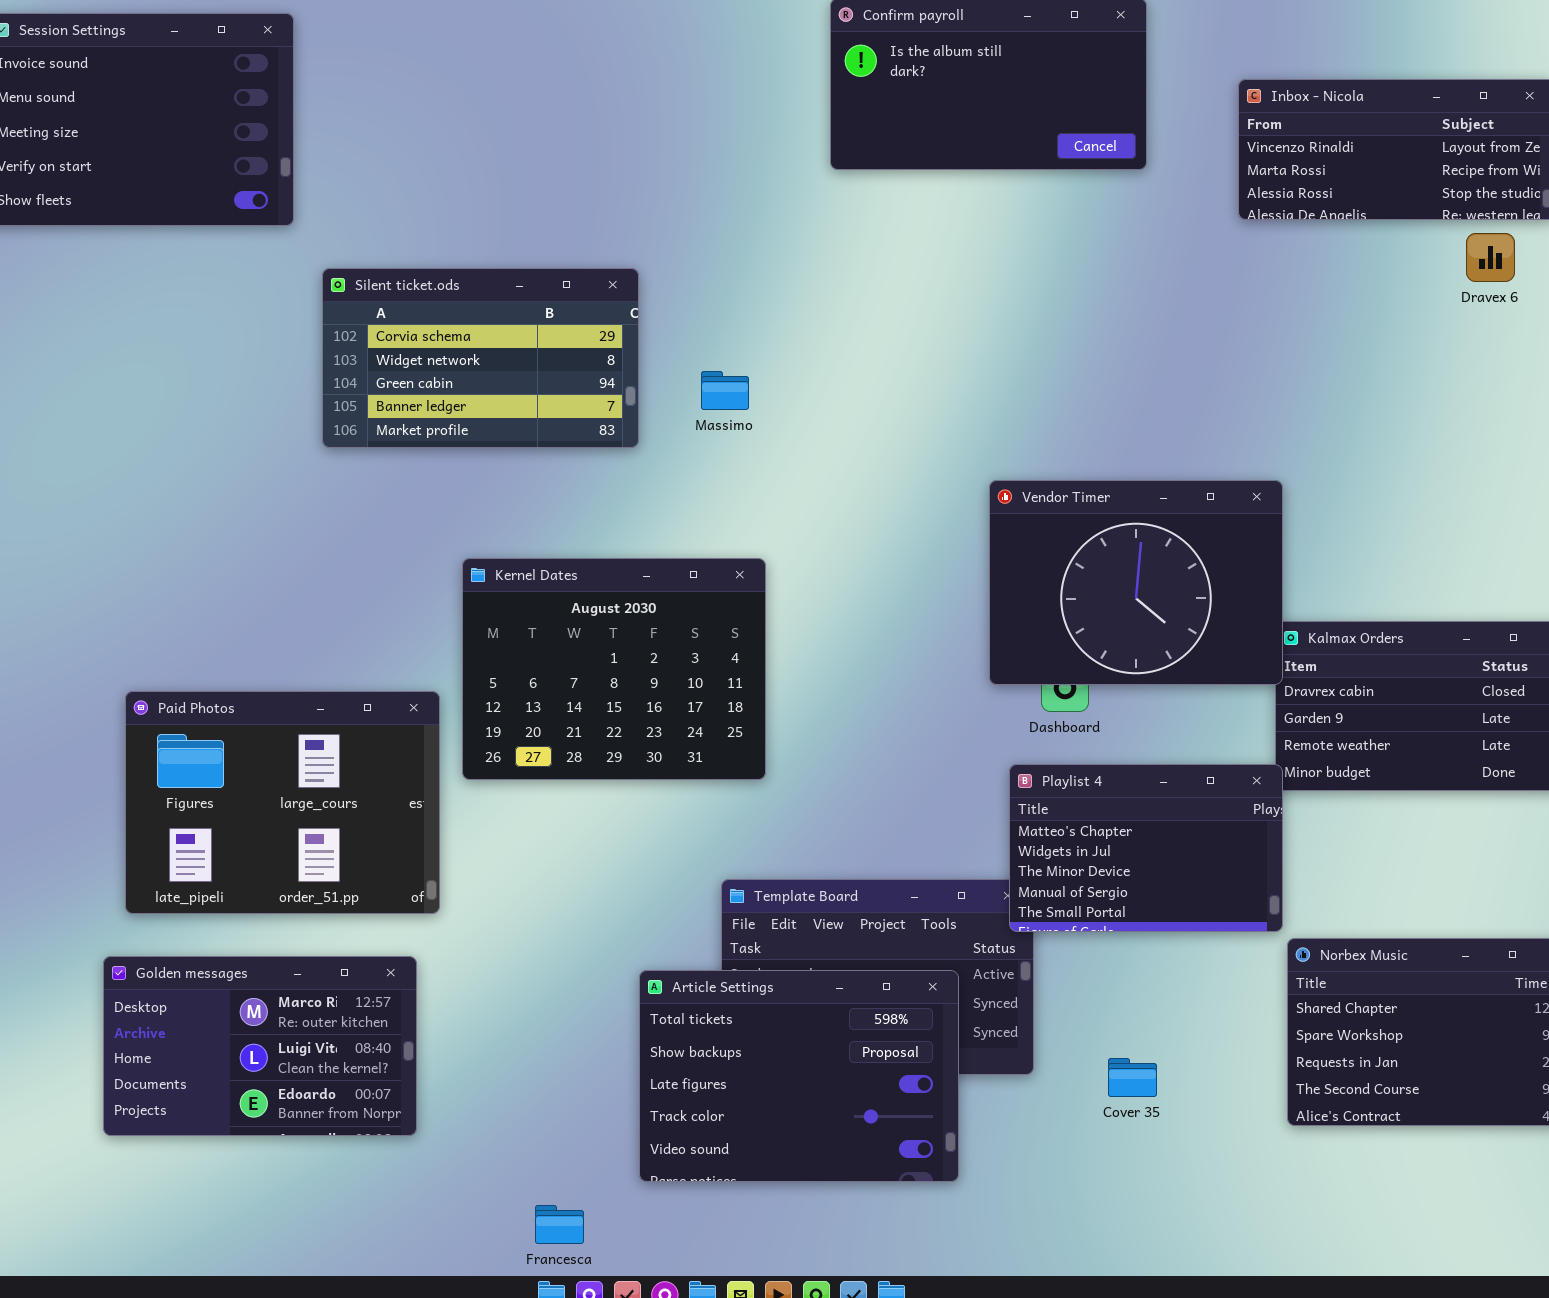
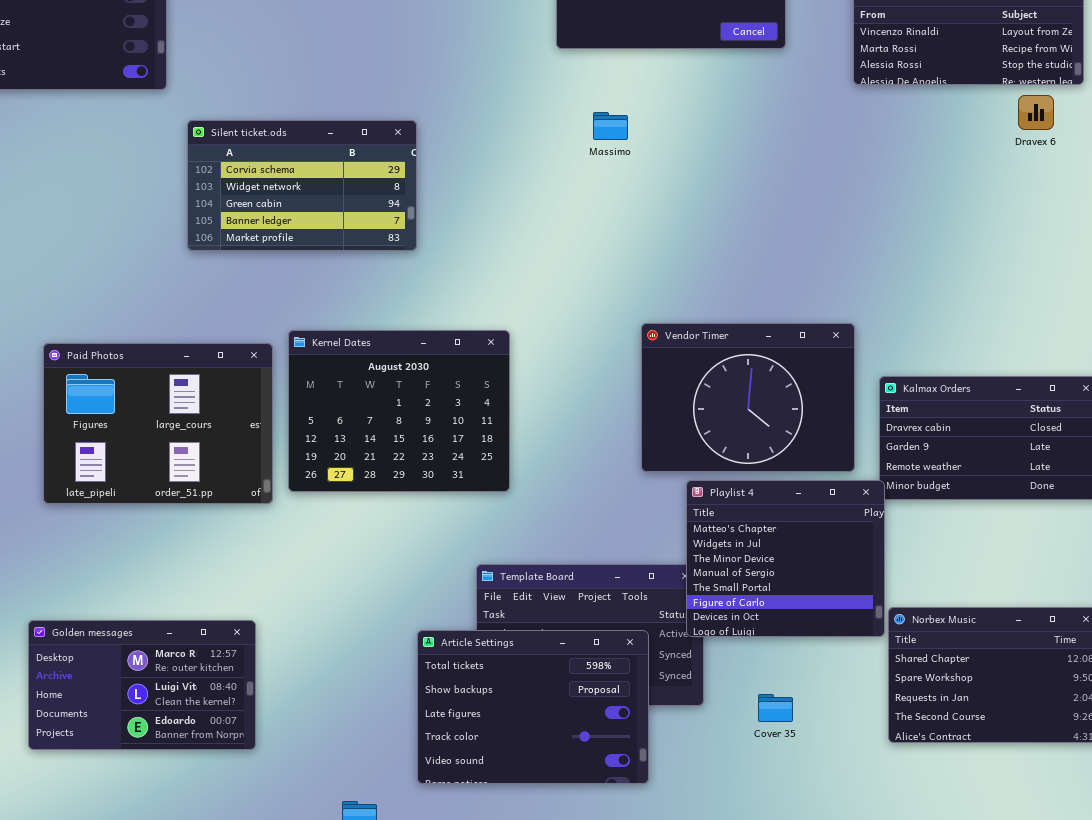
Massimo: [701,371,749,410] -> [593,112,628,140], moved
Vendor Timer: [989,480,1283,685] -> [641,323,855,472], moved
Paid Photos: [125,691,440,914] -> [43,343,273,504], moved
Playlist 4: [1009,764,1283,932] -> [686,480,885,637], resized

